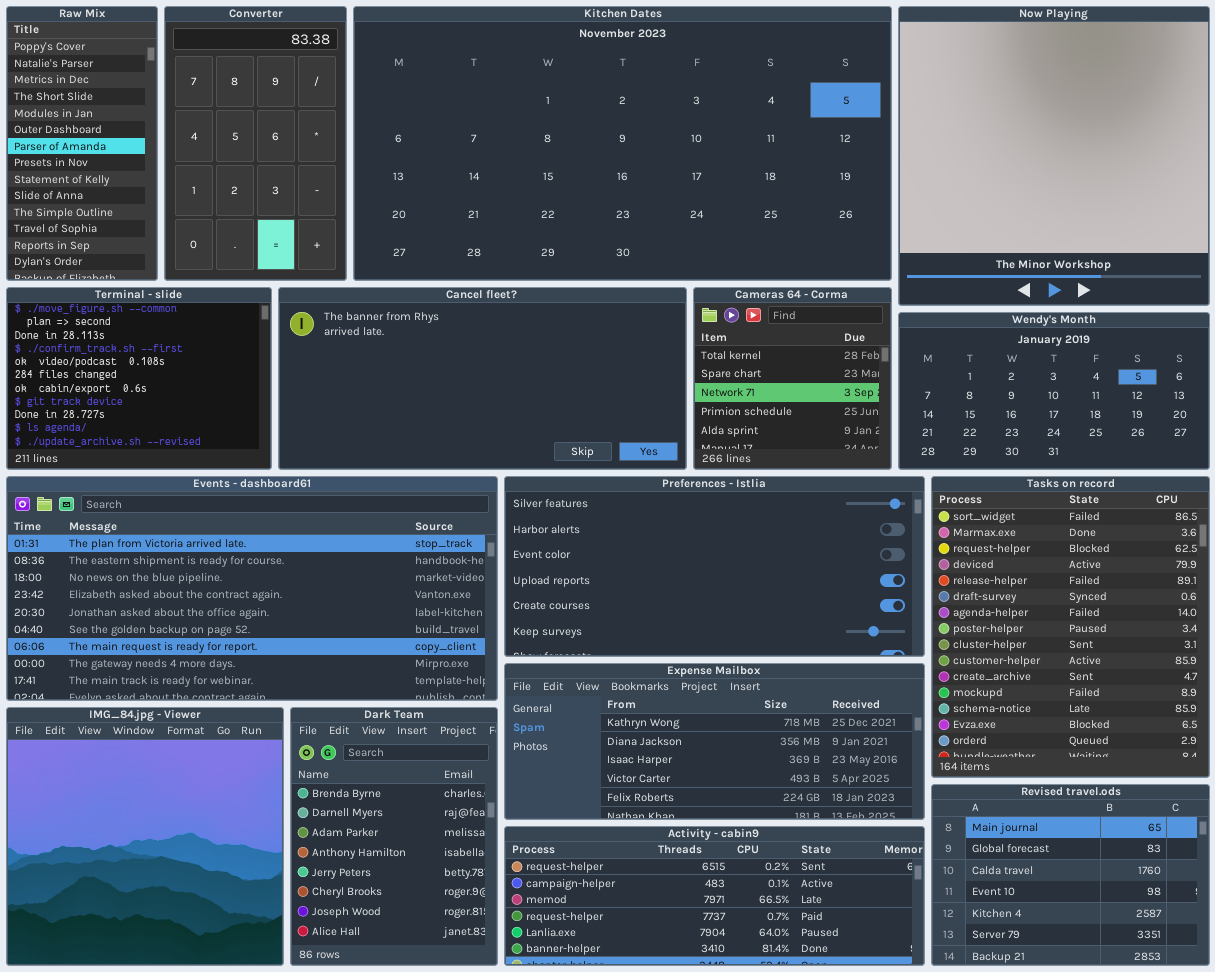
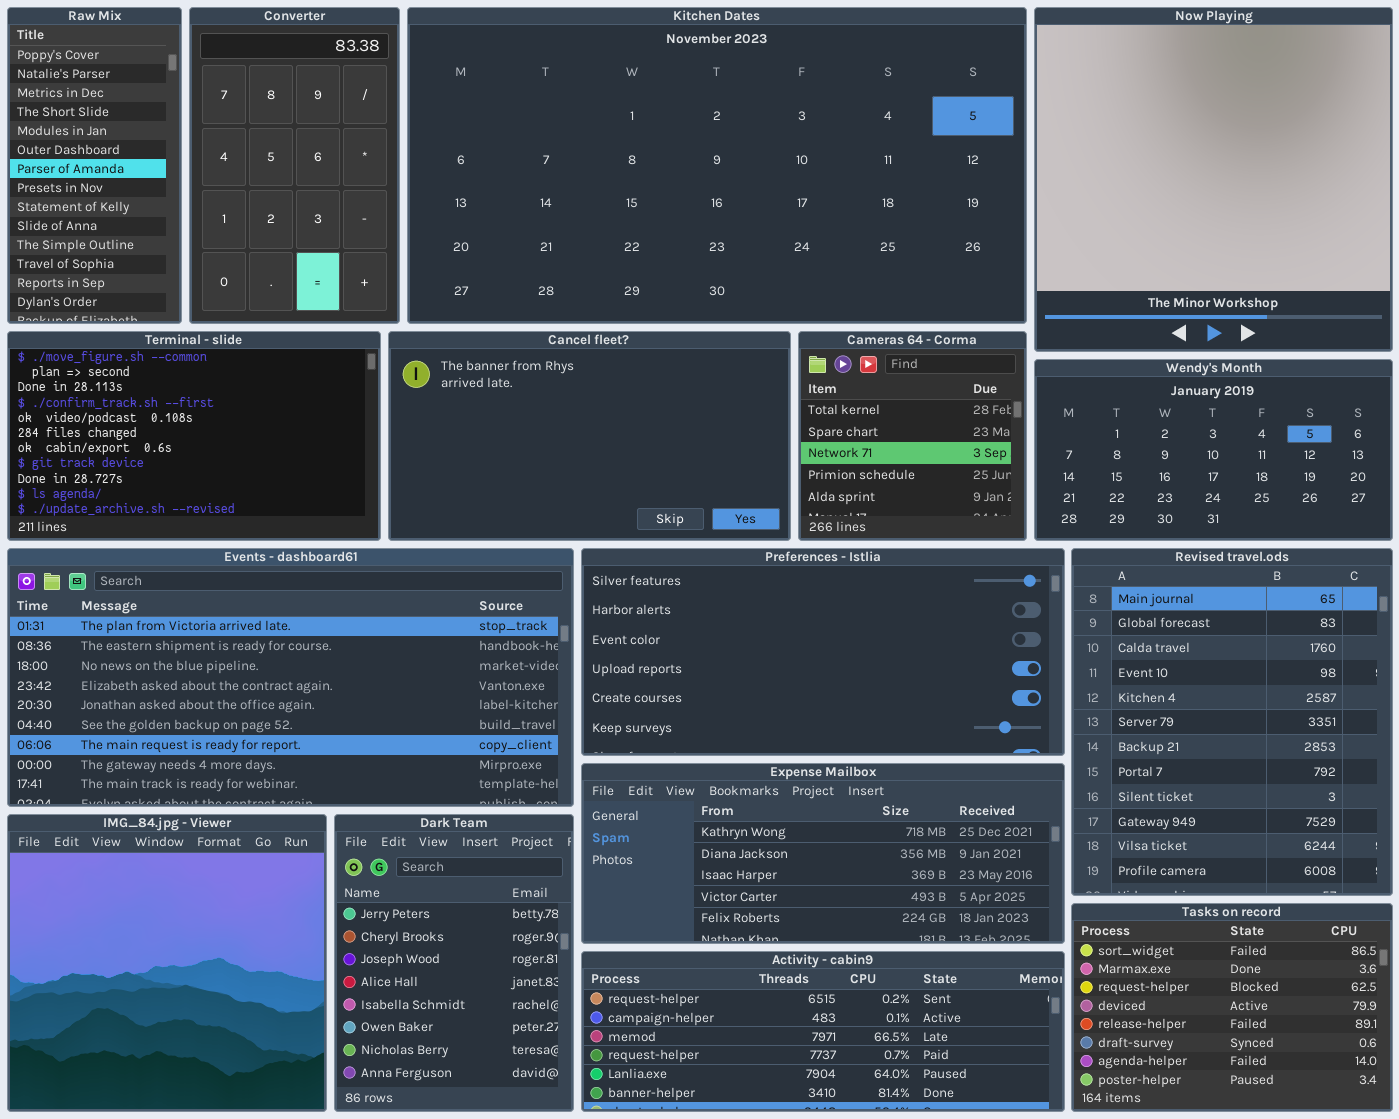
Terminal - slide: [6,287,272,470] -> [7,331,381,541], resized
Cancel fleet?: [278,287,687,470] -> [388,331,791,541], resized
Tasks on record: [931,476,1210,778] -> [1071,903,1393,1112], moved, resized
Dark Team: [290,707,498,966] -> [334,814,574,1112], scrolled down 4 rows
Revised travel.ods: [931,784,1210,966] -> [1071,548,1393,896], moved, resized

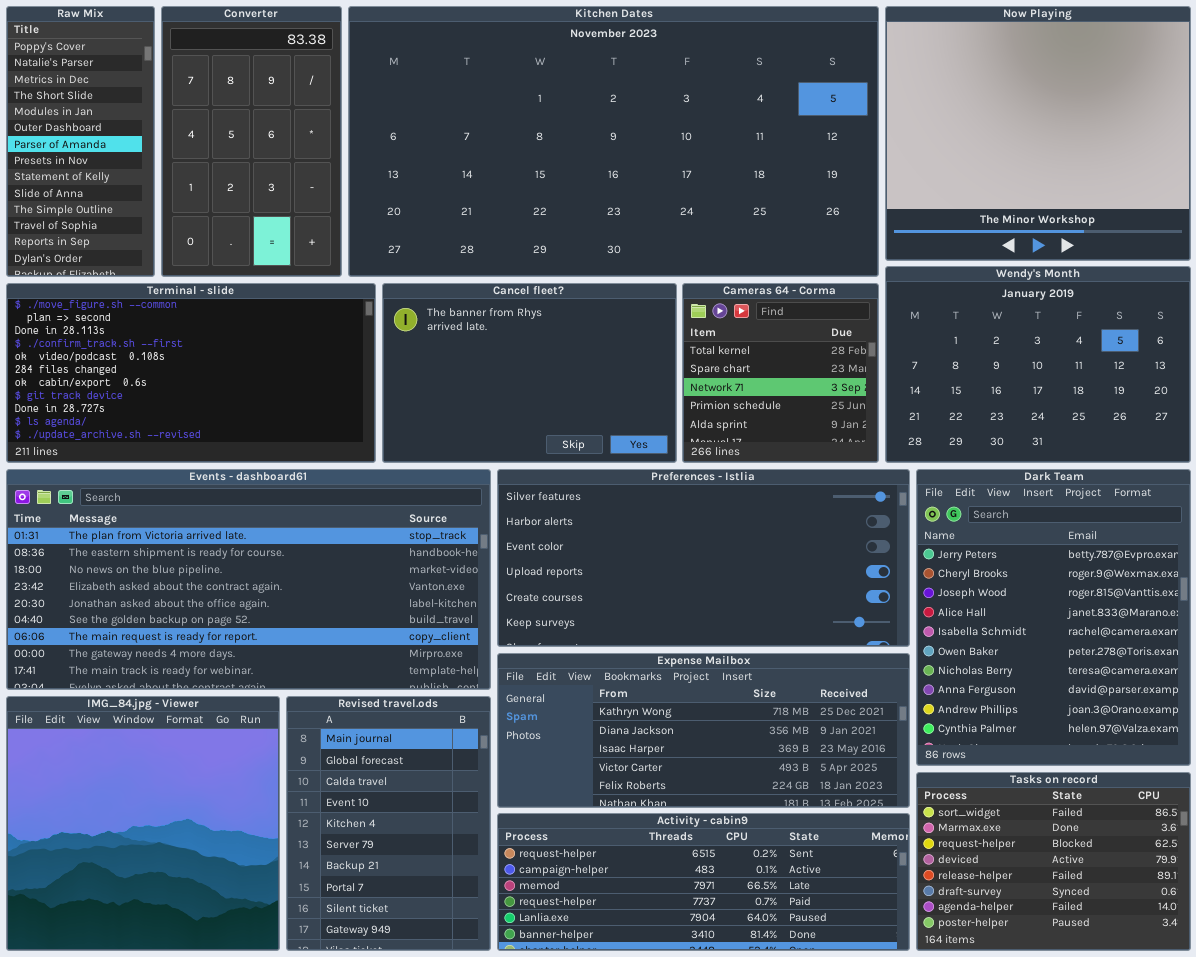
Now Playing: [1034,7,1393,352] -> [885,6,1191,261], resized
Terminal - slide: [7,331,381,541] -> [6,283,376,463], resized
Cancel fleet?: [388,331,791,541] -> [382,283,677,463], resized
Wendy's Month: [1034,359,1393,541] -> [885,266,1191,463], resized
Revised travel.ods: [1071,548,1393,896] -> [286,696,491,951], moved, resized
Dark Team: [334,814,574,1112] -> [916,469,1191,766], moved, resized

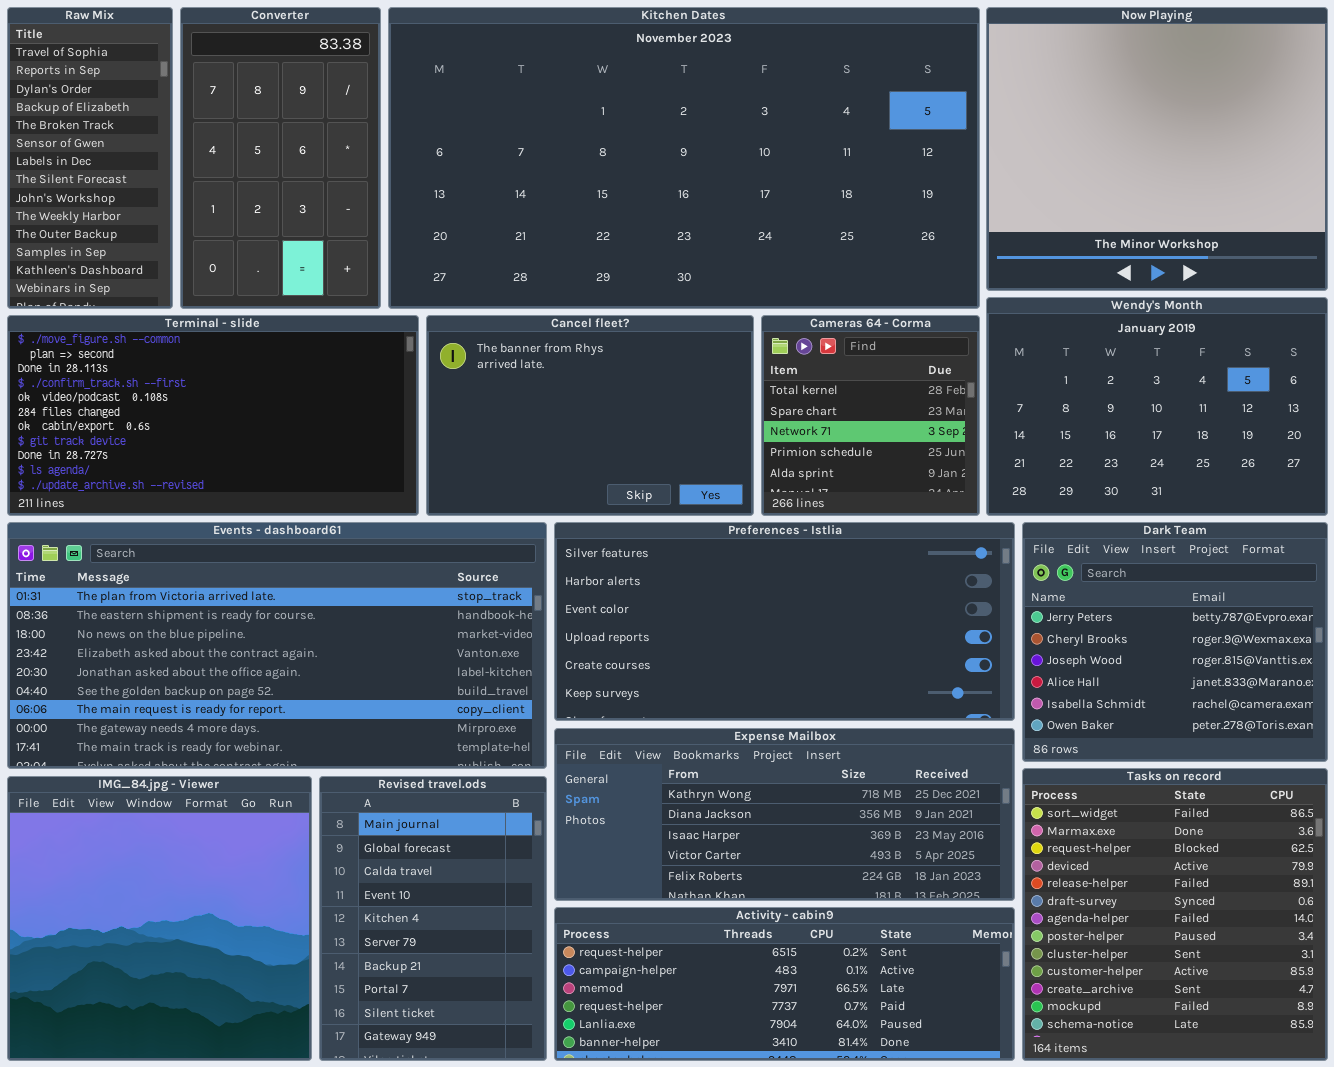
Raw Mix: [6,6,155,277] -> [7,7,173,309], scrolled down 11 rows
Dark Team: [916,469,1191,766] -> [1022,522,1328,762], resized
Tasks on record: [916,772,1191,951] -> [1022,768,1328,1061], resized

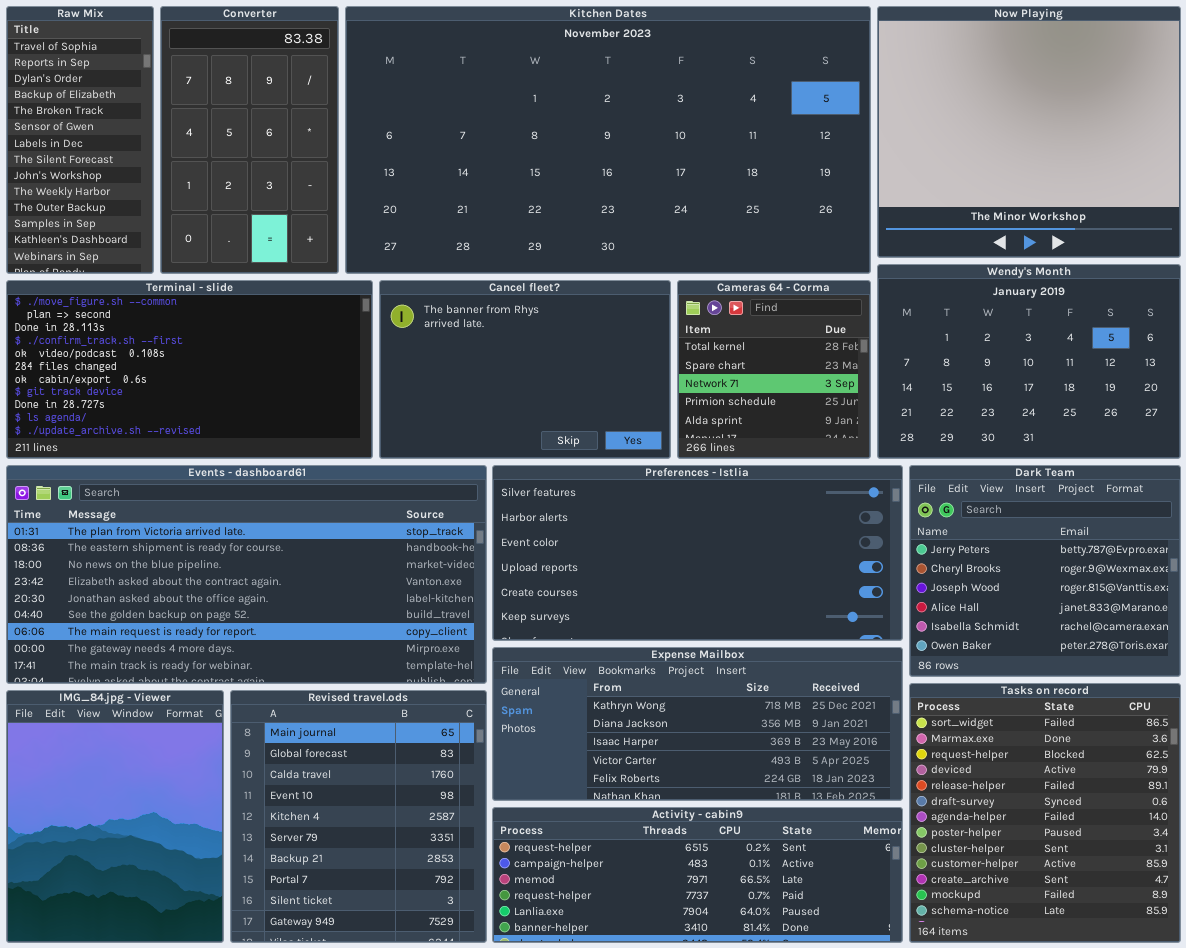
IMG_84.jpg - Viewer: [7,776,312,1061] -> [6,690,224,943], resized
Revised travel.ods: [319,776,547,1061] -> [230,690,487,943], resized

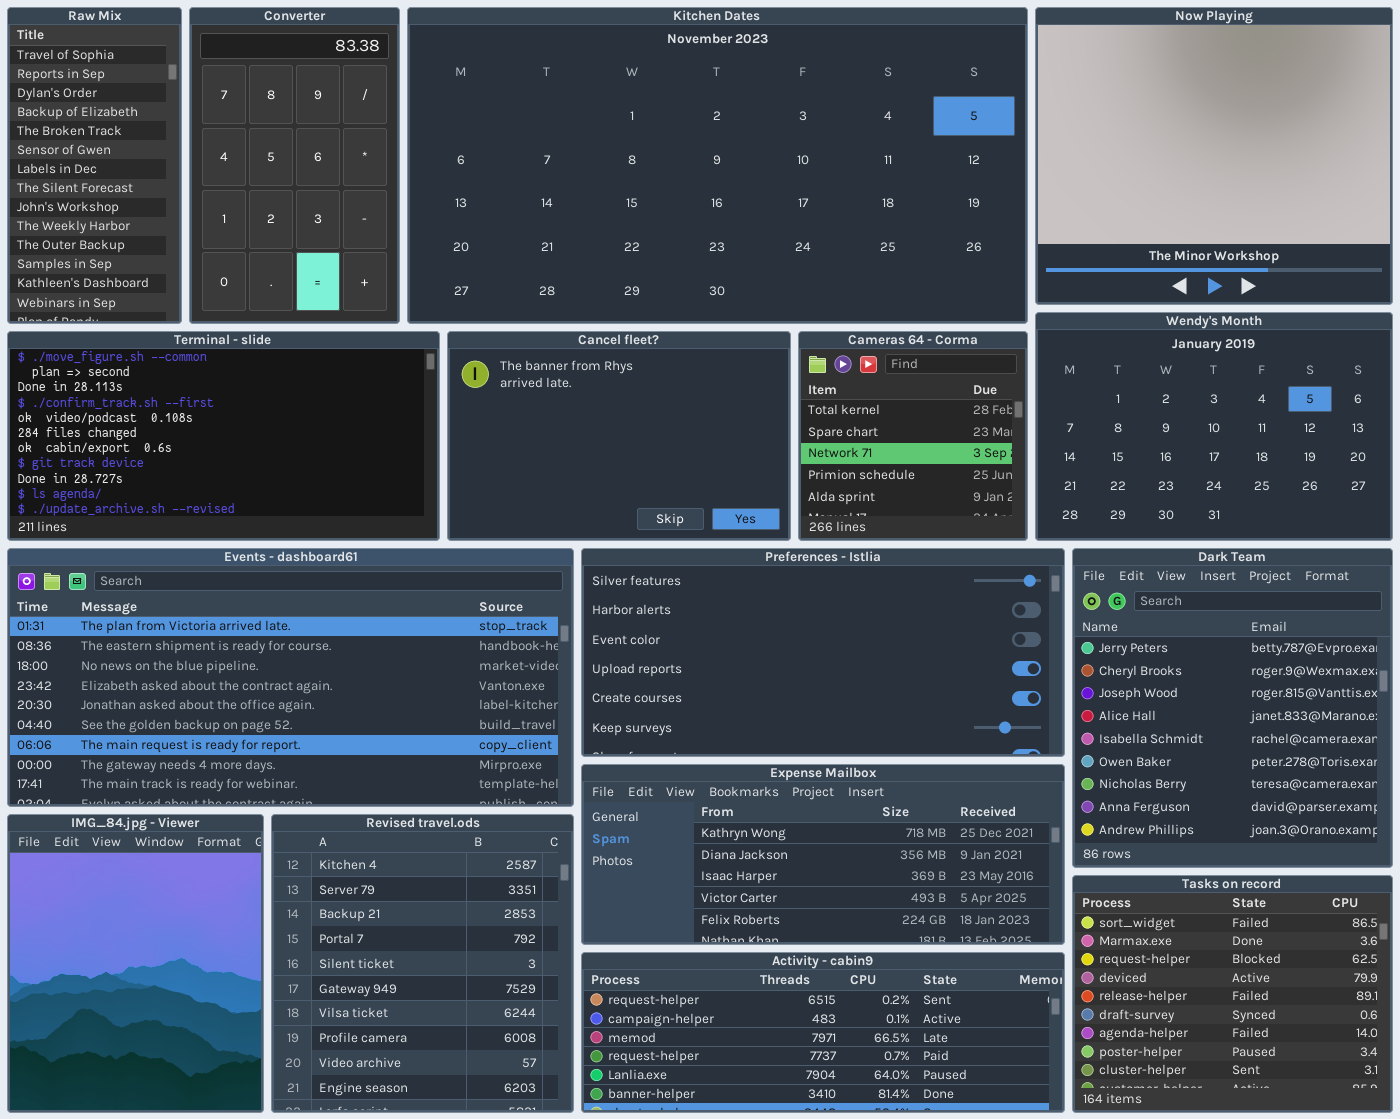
Dark Team: [909,465,1181,677] -> [1072,548,1393,868], resized
Tasks on record: [909,683,1181,943] -> [1072,875,1393,1113], resized
Revised travel.ods: [230,690,487,943] -> [271,814,574,1113], scrolled down 4 rows

